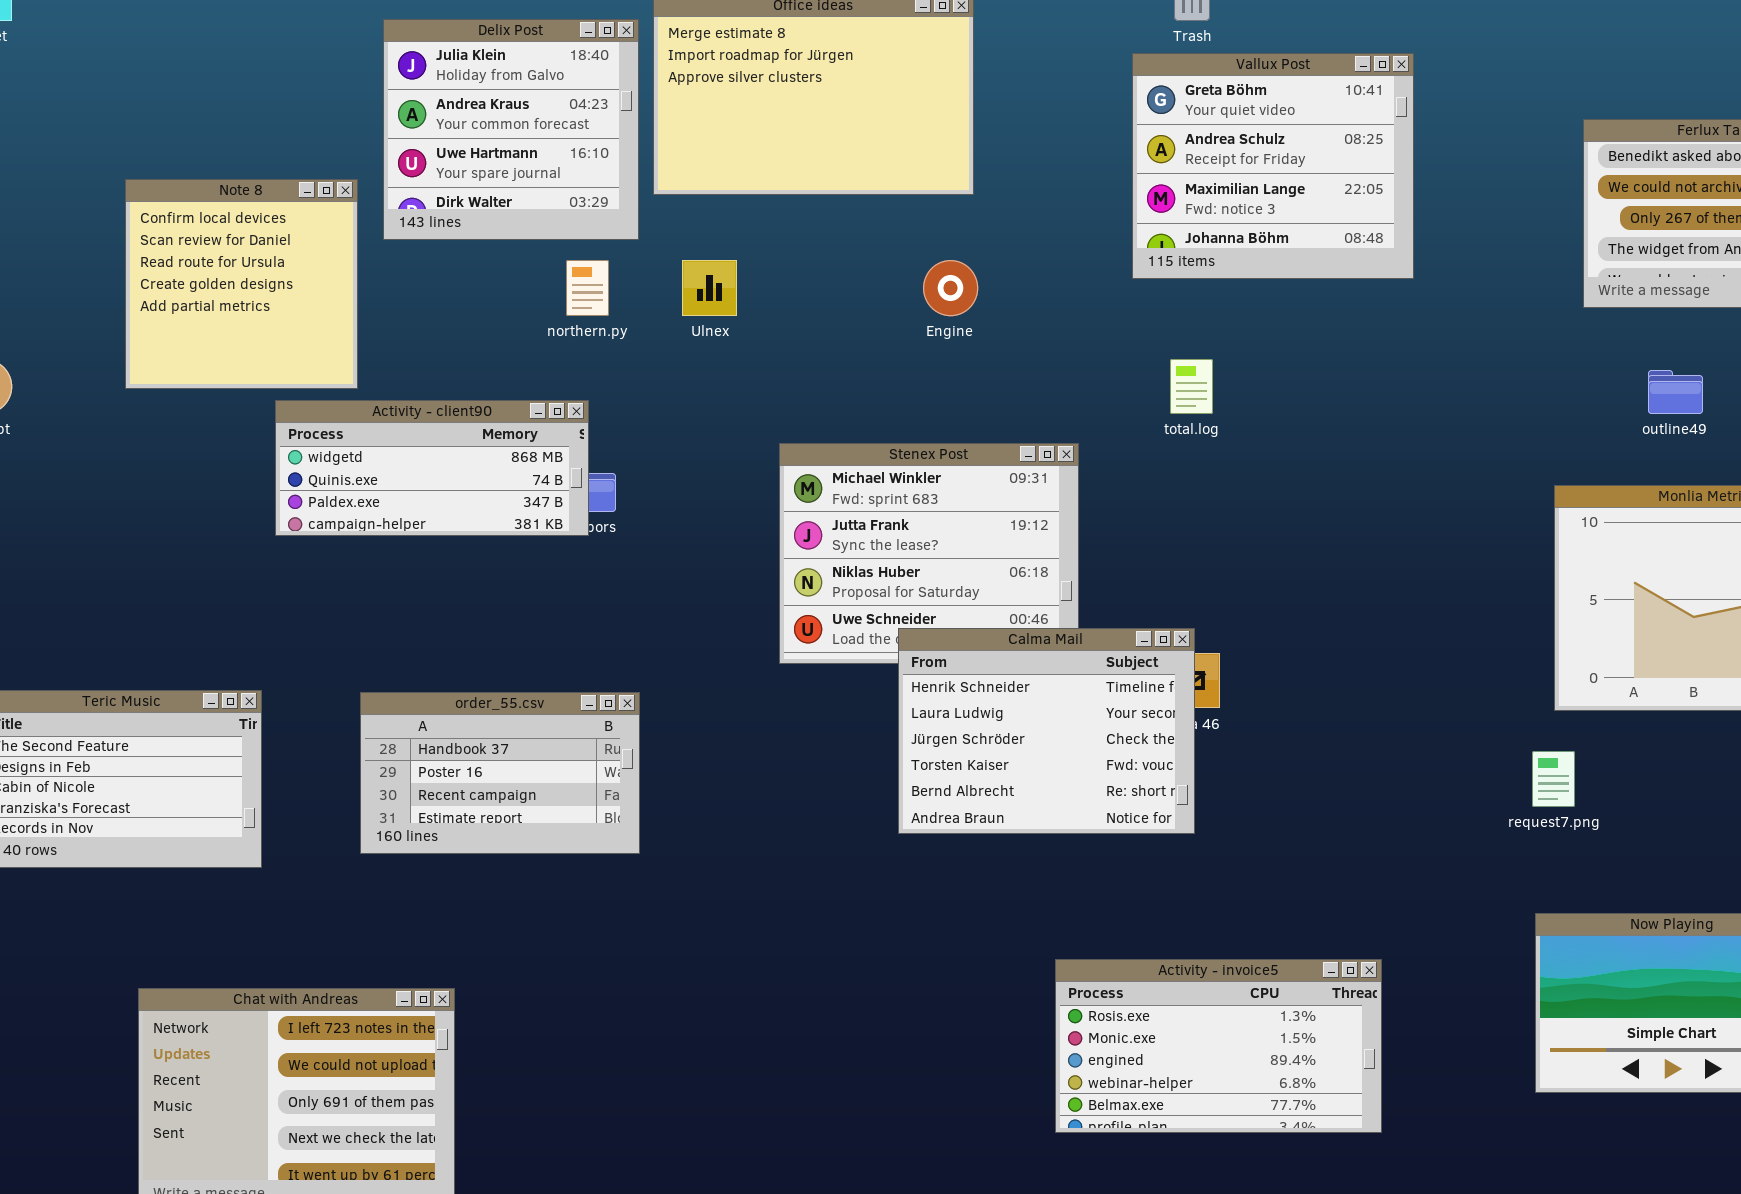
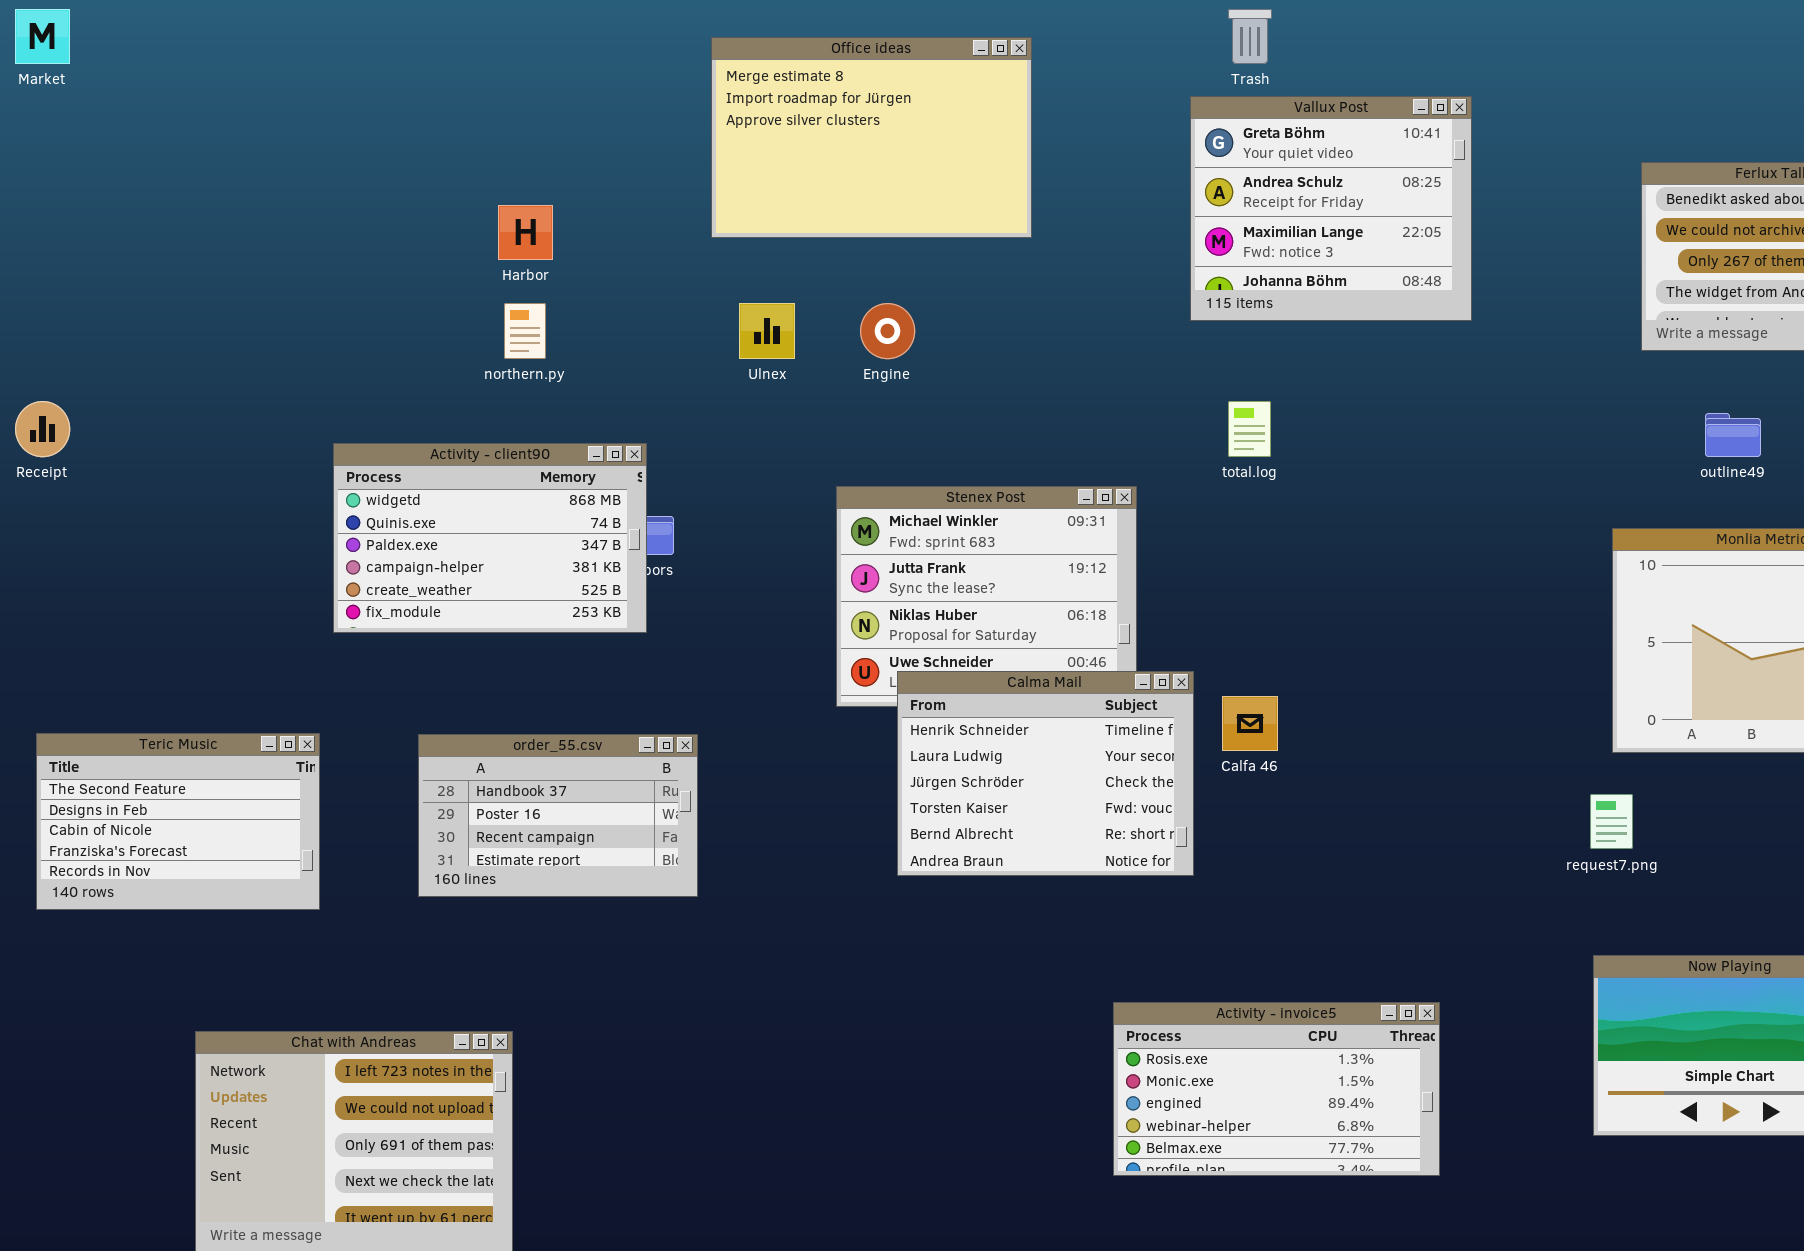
Delix Post: [383,19,639,240] -> none, closed
Note 8: [125,179,358,389] -> none, closed
northern.py: [566,260,609,316] -> [504,303,546,359], moved
Engine: [923,260,978,316] -> [860,303,915,359], moved
Activity - client90: [275,400,589,536] -> [333,443,647,633], resized
Calma Mail: [898,628,1195,834] -> [897,671,1194,876], moved

